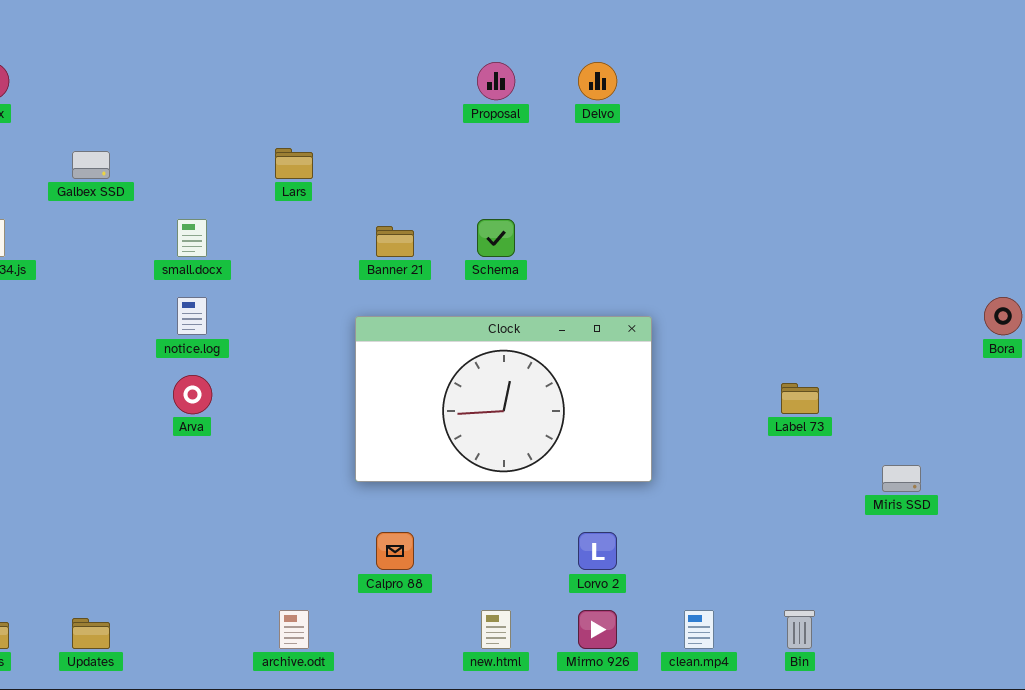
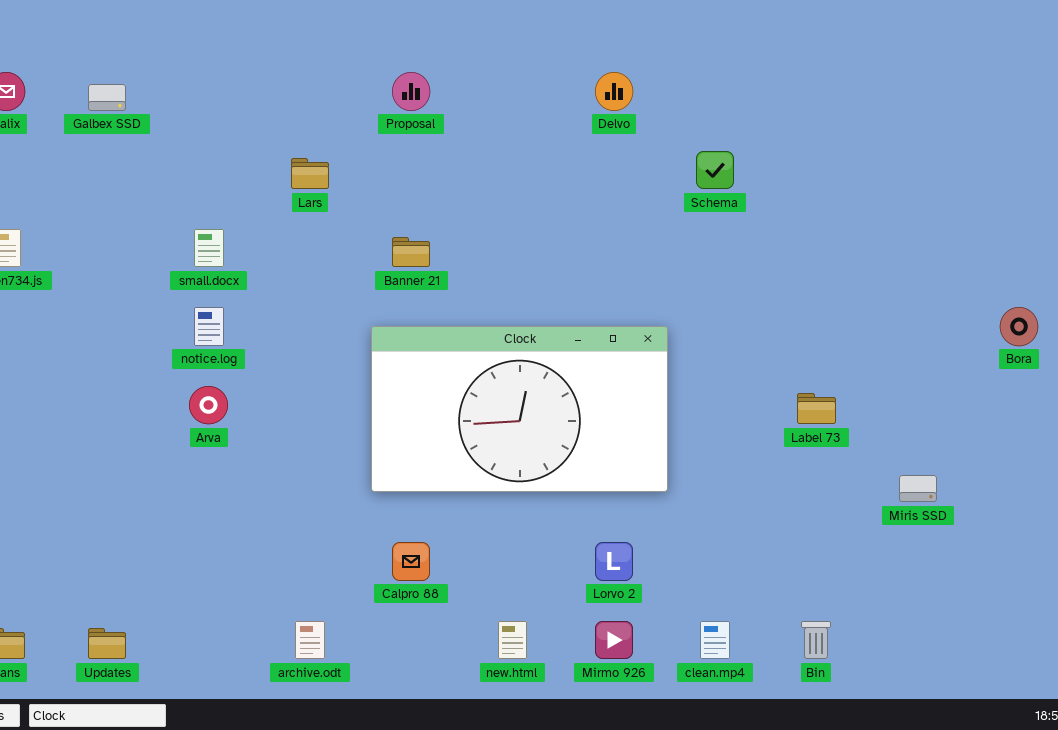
Proposal: [477,62,515,100] -> [392,72,430,111], moved
Galbex SSD: [72,151,110,179] -> [88,84,126,111], moved
Schema: [477,219,515,257] -> [696,151,734,189], moved

